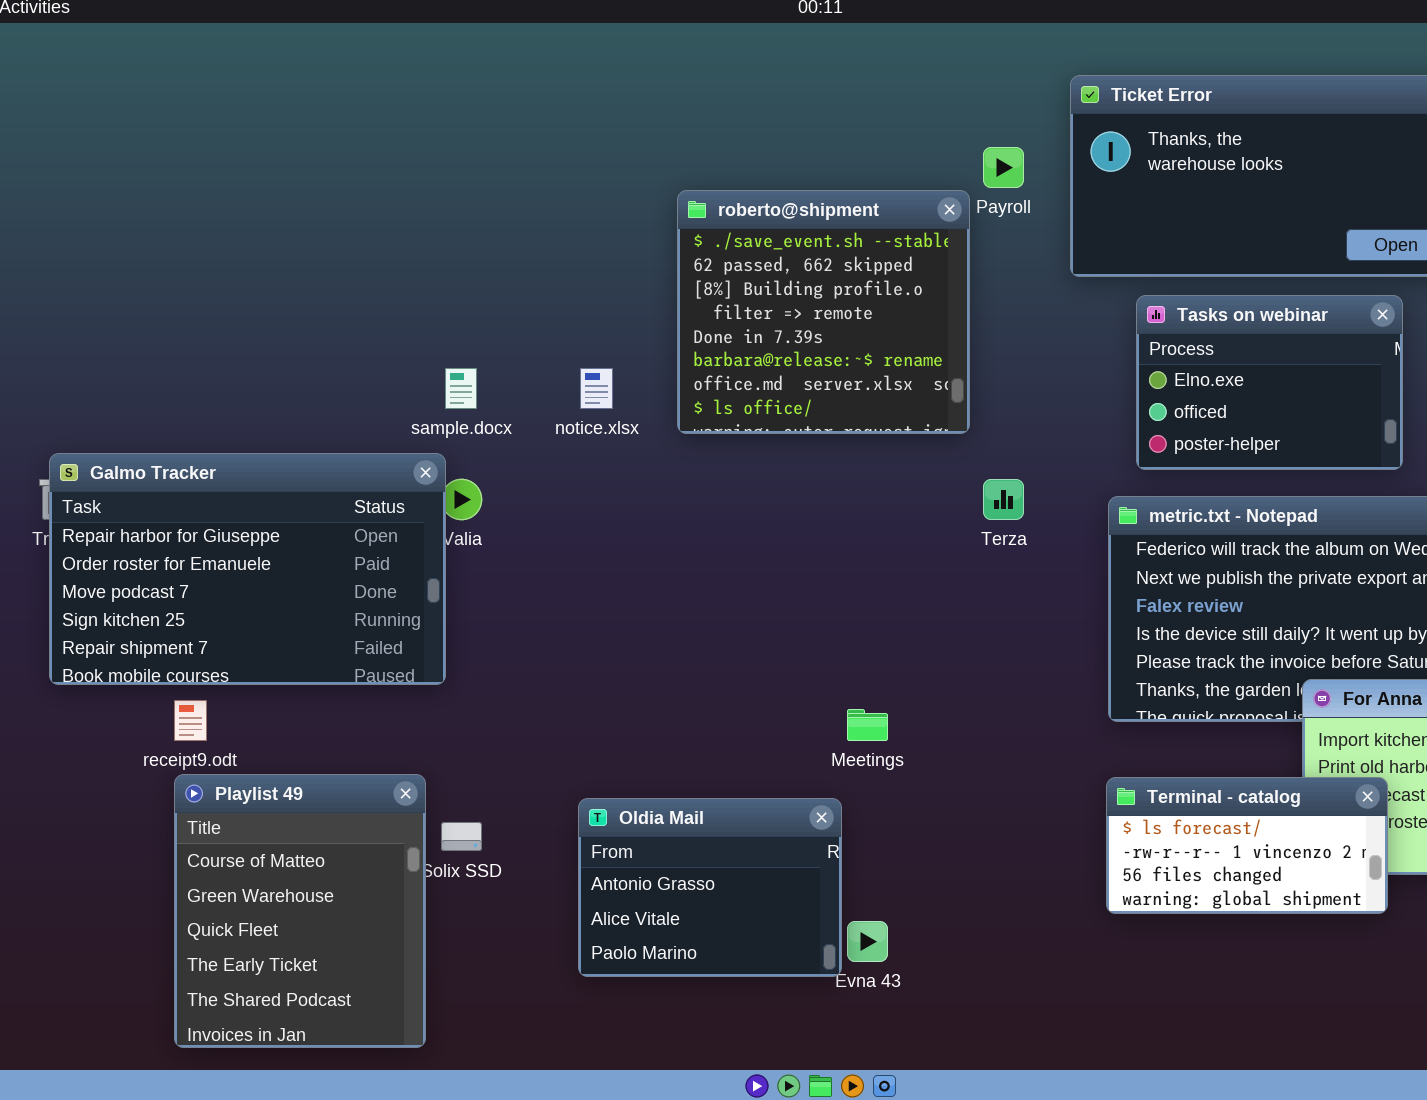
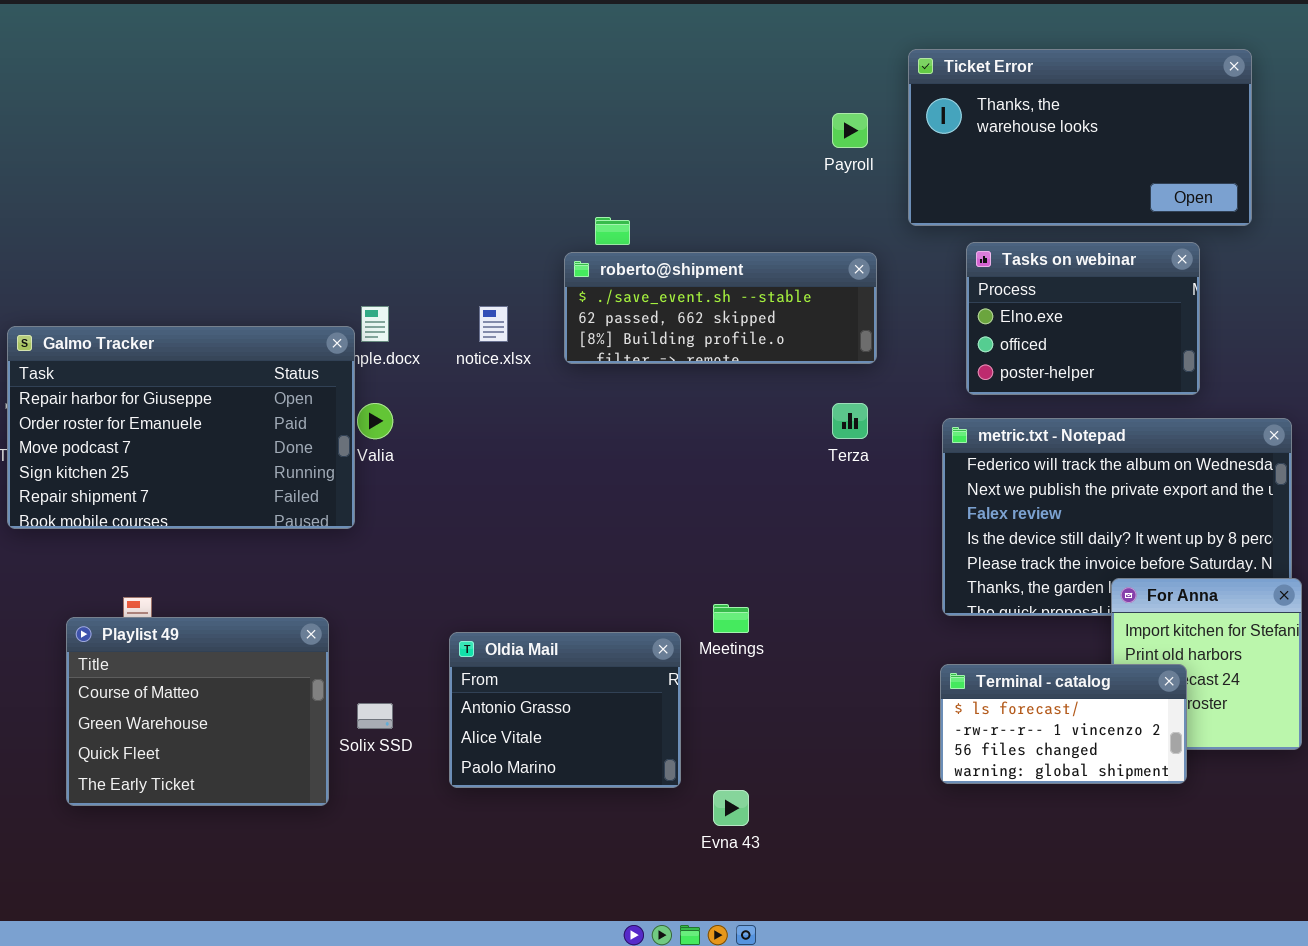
roberto@shipment: [677,190,970,434] -> [564,252,877,364], resized
Galmo Tracker: [49,453,446,685] -> [7,326,355,529], moved
Playlist 49: [174,774,426,1048] -> [66,617,329,806], moved, resized
Oldia Mail: [578,798,842,977] -> [449,632,681,788], moved

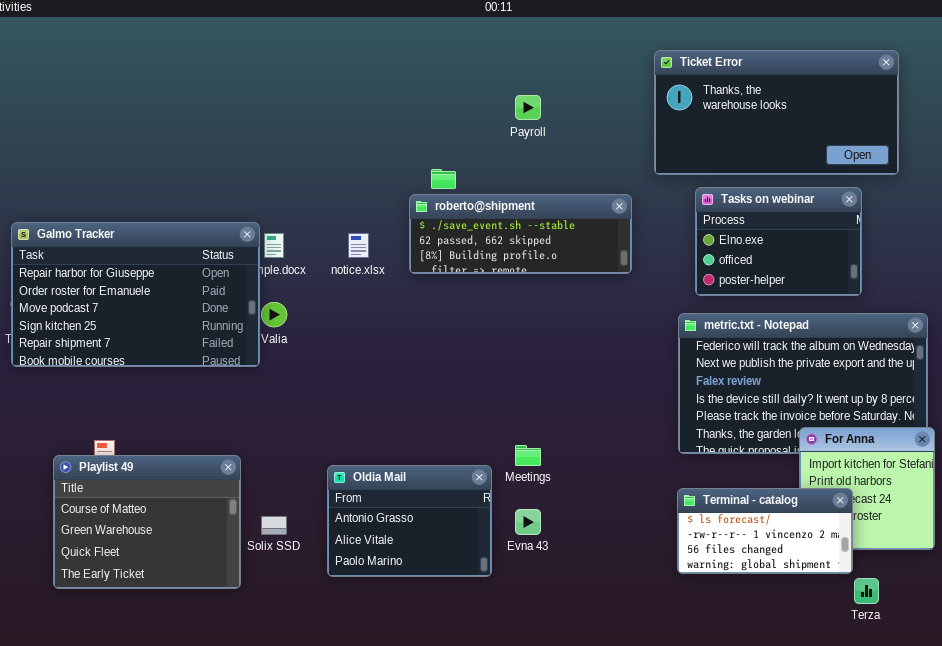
Payroll: [832,113,868,148] -> [515,95,541,120], moved
Galmo Tracker: [7,326,355,529] -> [11,222,260,367], moved
Terza: [832,403,868,439] -> [854,578,879,604], moved
Evna 43: [713,790,749,826] -> [515,509,541,535], moved

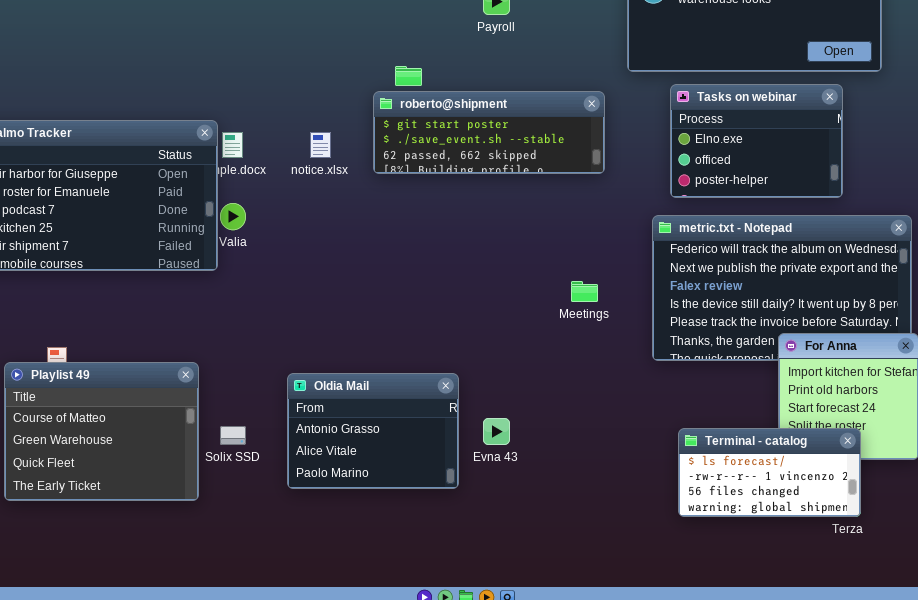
roberto@shipment: [409,194,632,274] -> [373,91,605,174], scrolled up 1 row
Meetings: [515,445,541,466] -> [571,281,598,302], moved
Terminal - catalog: [677,488,853,574] -> [678,428,861,517], moved

